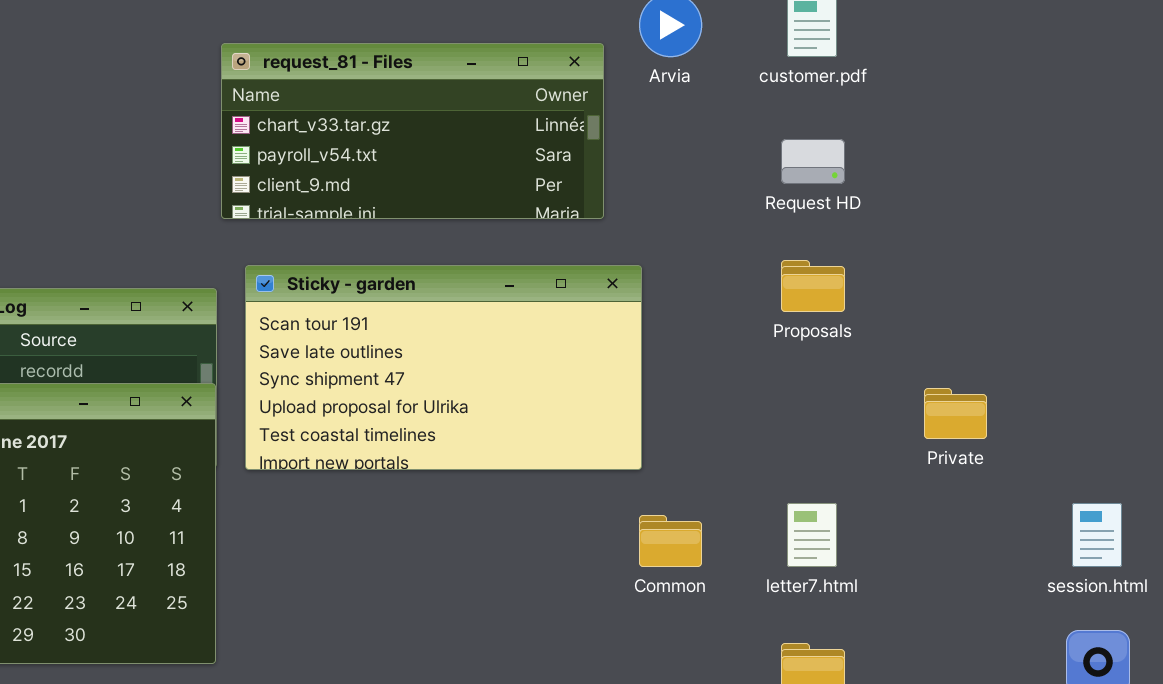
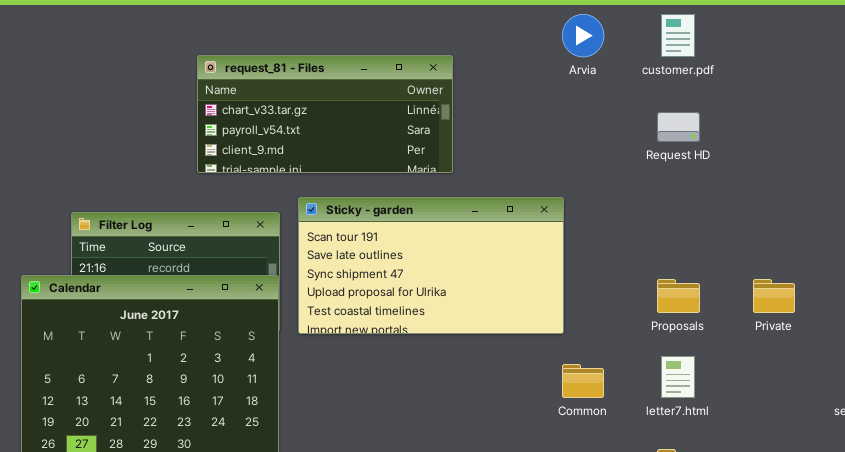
request_81 - Files: [221,43,604,219] -> [197,55,453,173], moved
Proposals: [781,260,845,312] -> [657,279,700,313], moved

